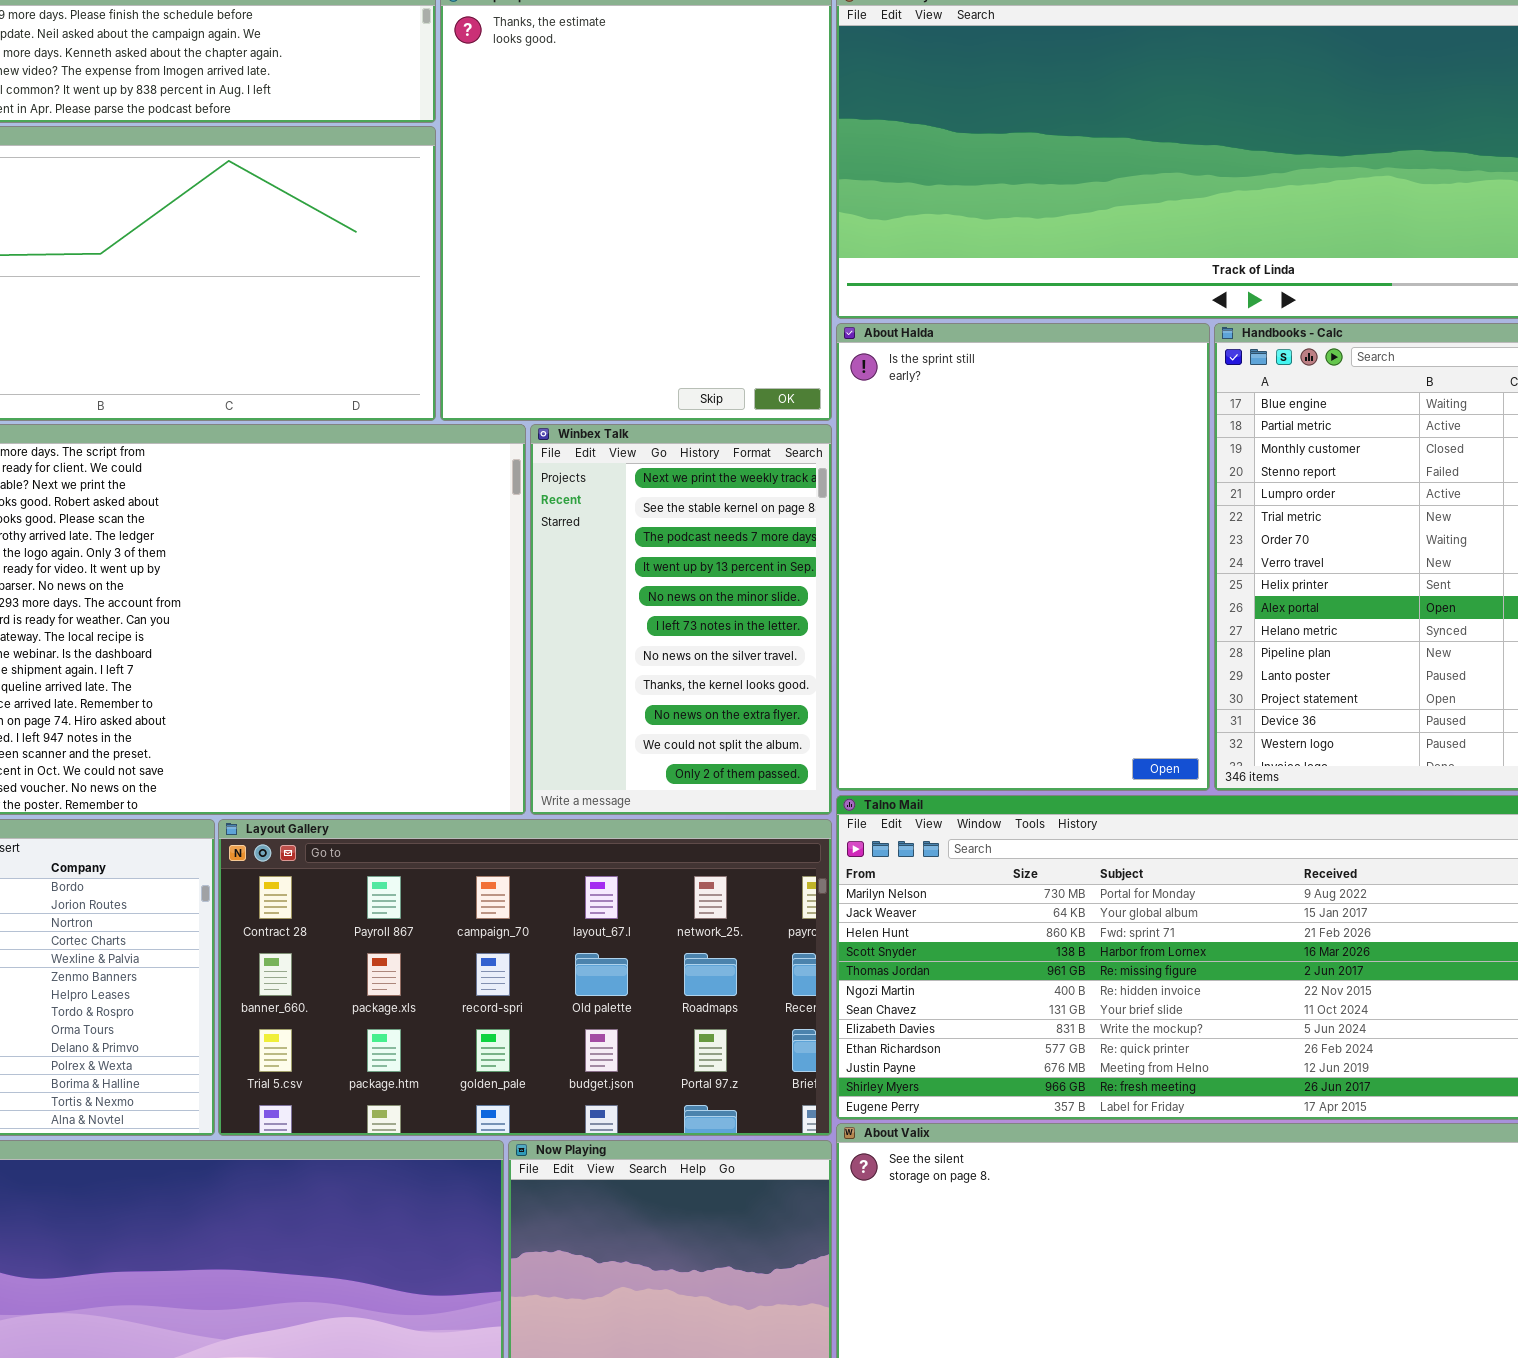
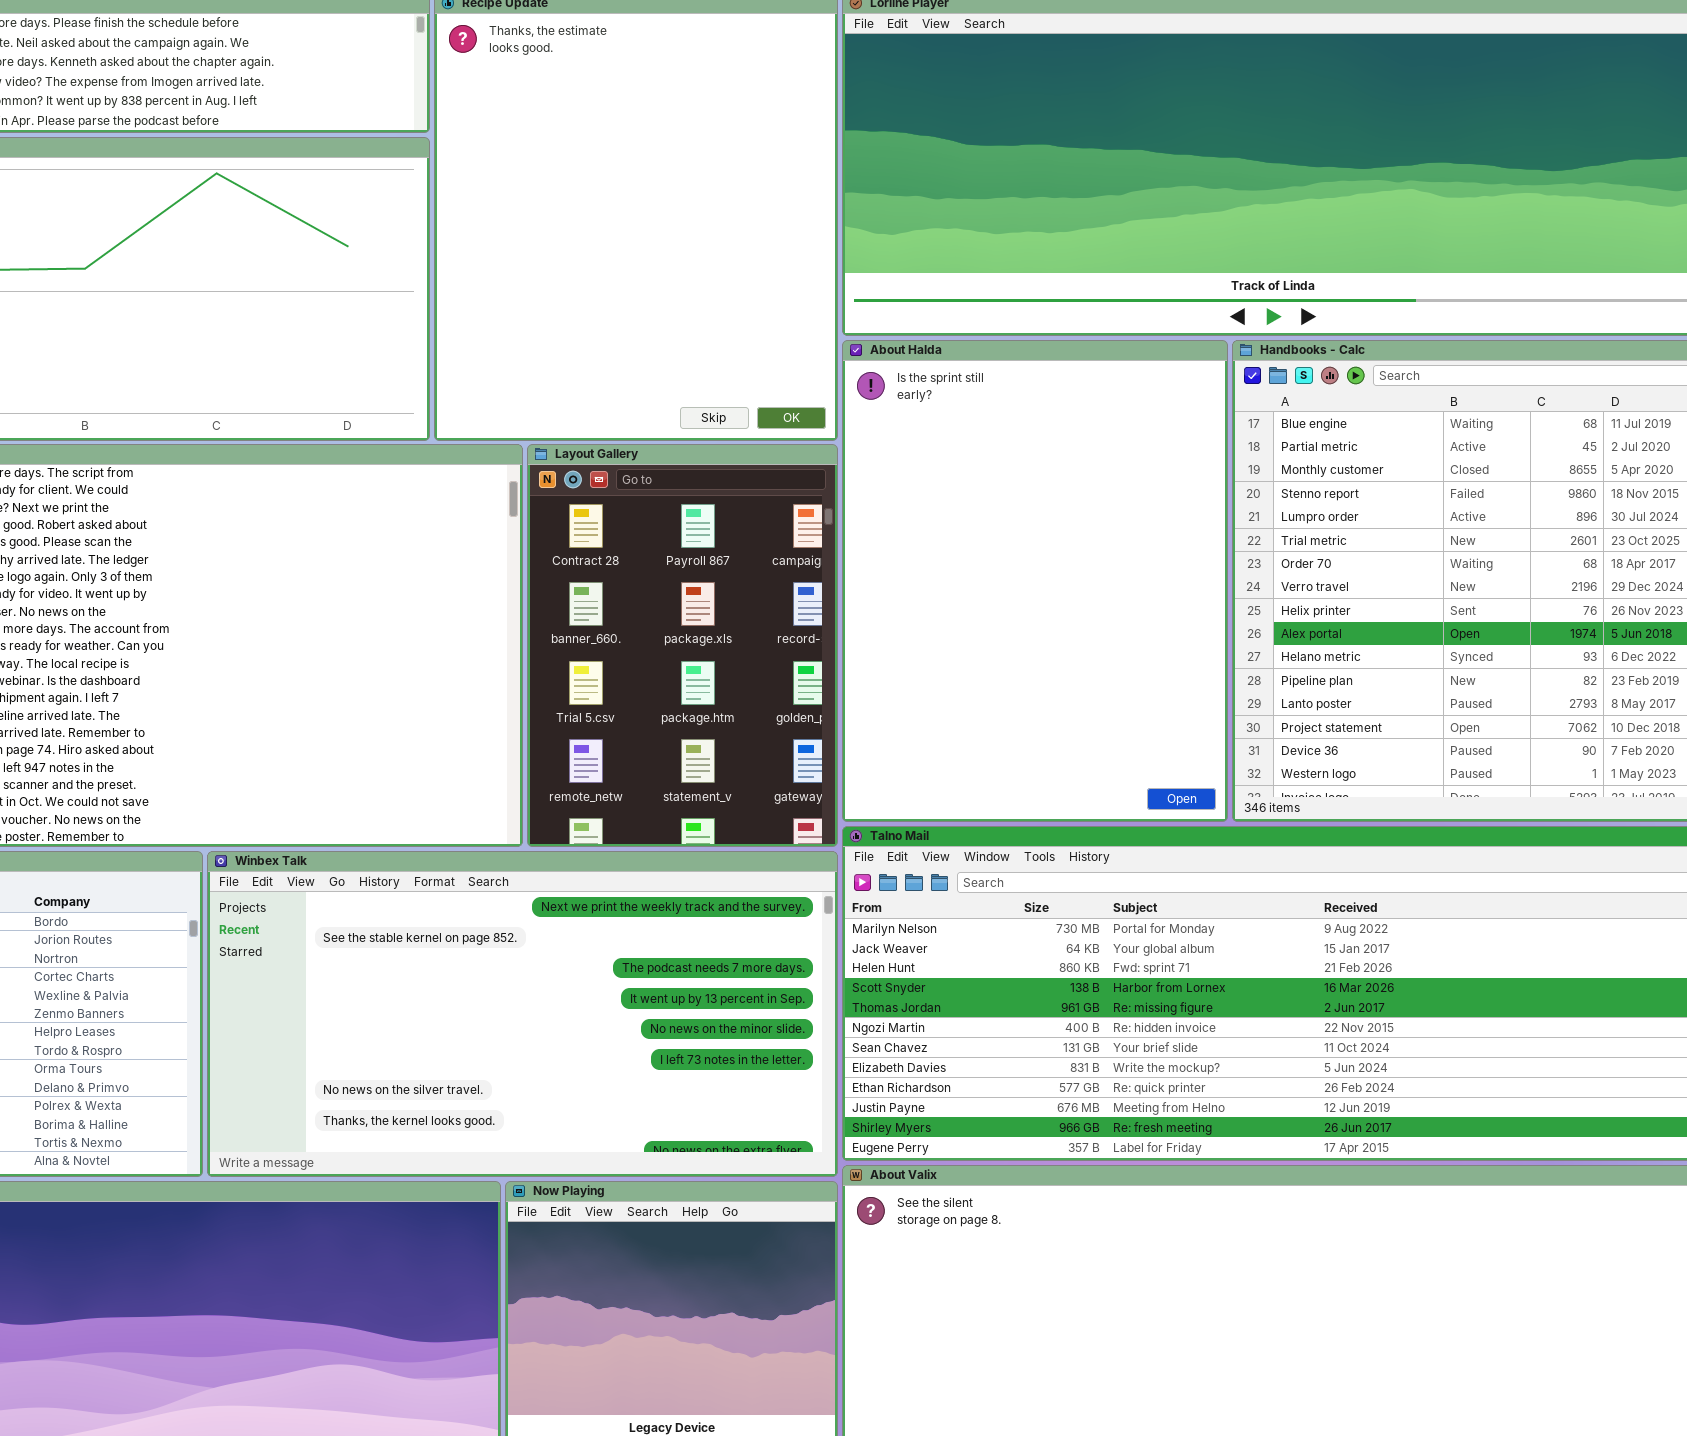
Winbex Talk: [530,424,832,815] -> [207,851,838,1177], moved, resized
Layout Gallery: [218,819,832,1136] -> [527,444,838,847], moved, resized

